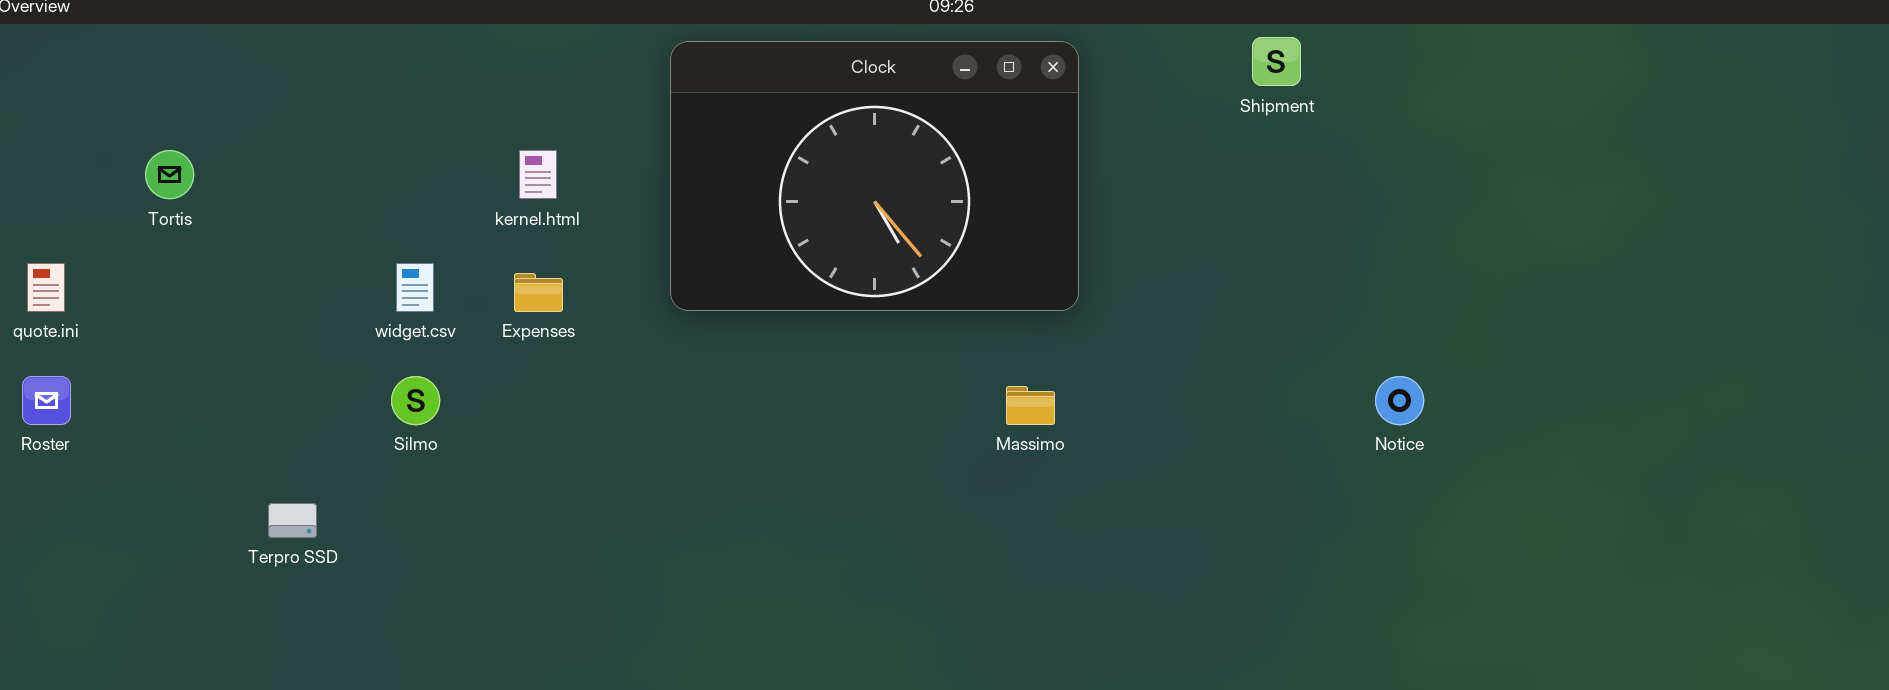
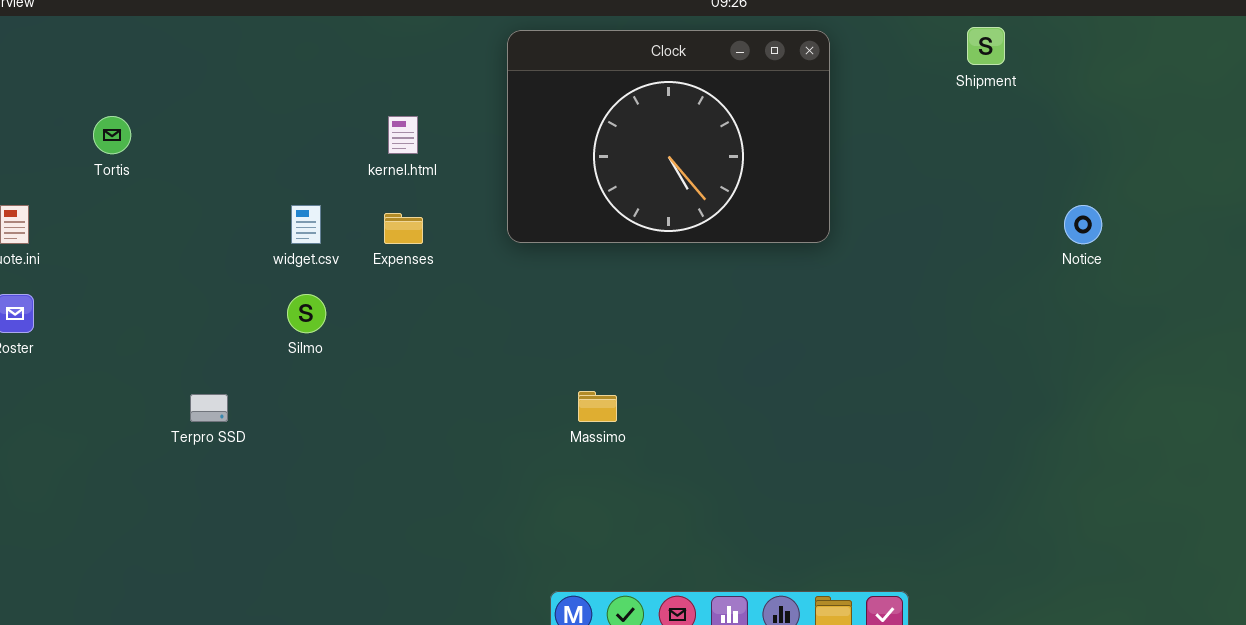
Notice: [1375,376,1424,425] -> [1064,205,1102,244], moved
Massimo: [1006,386,1055,425] -> [578,391,617,422], moved

